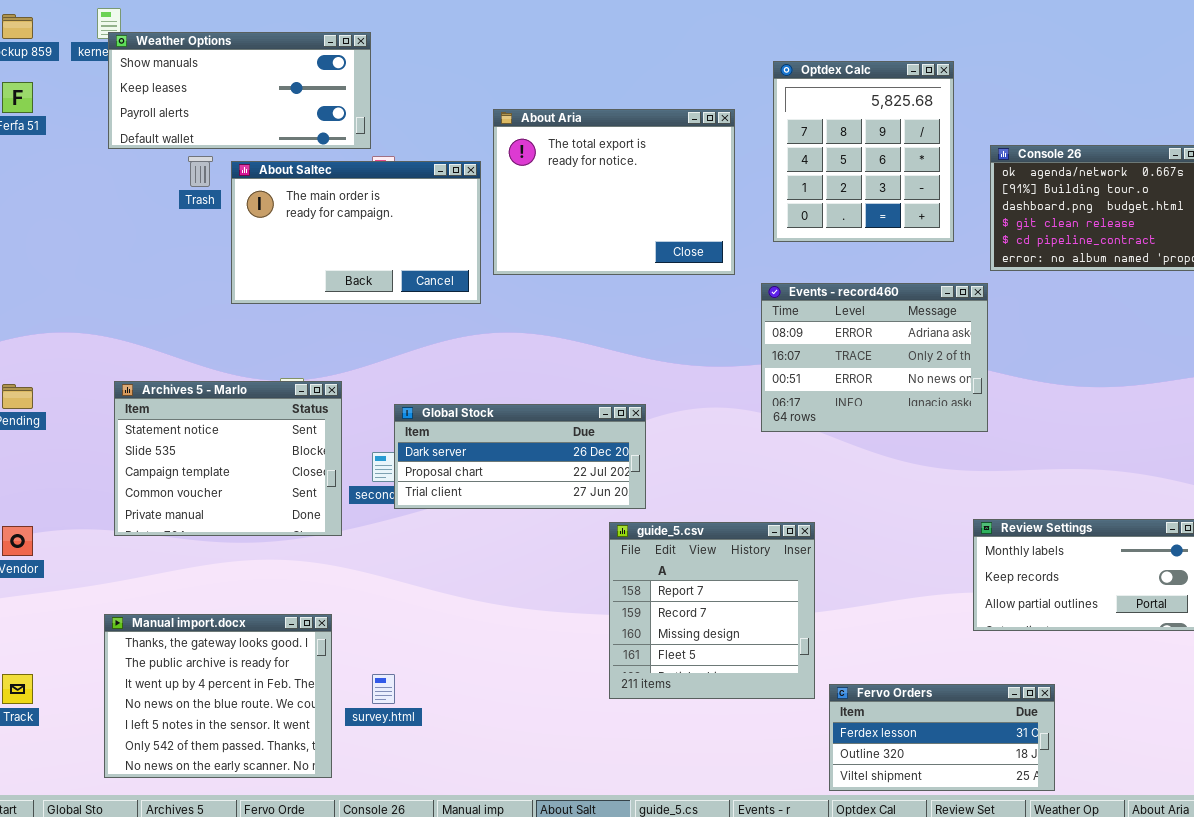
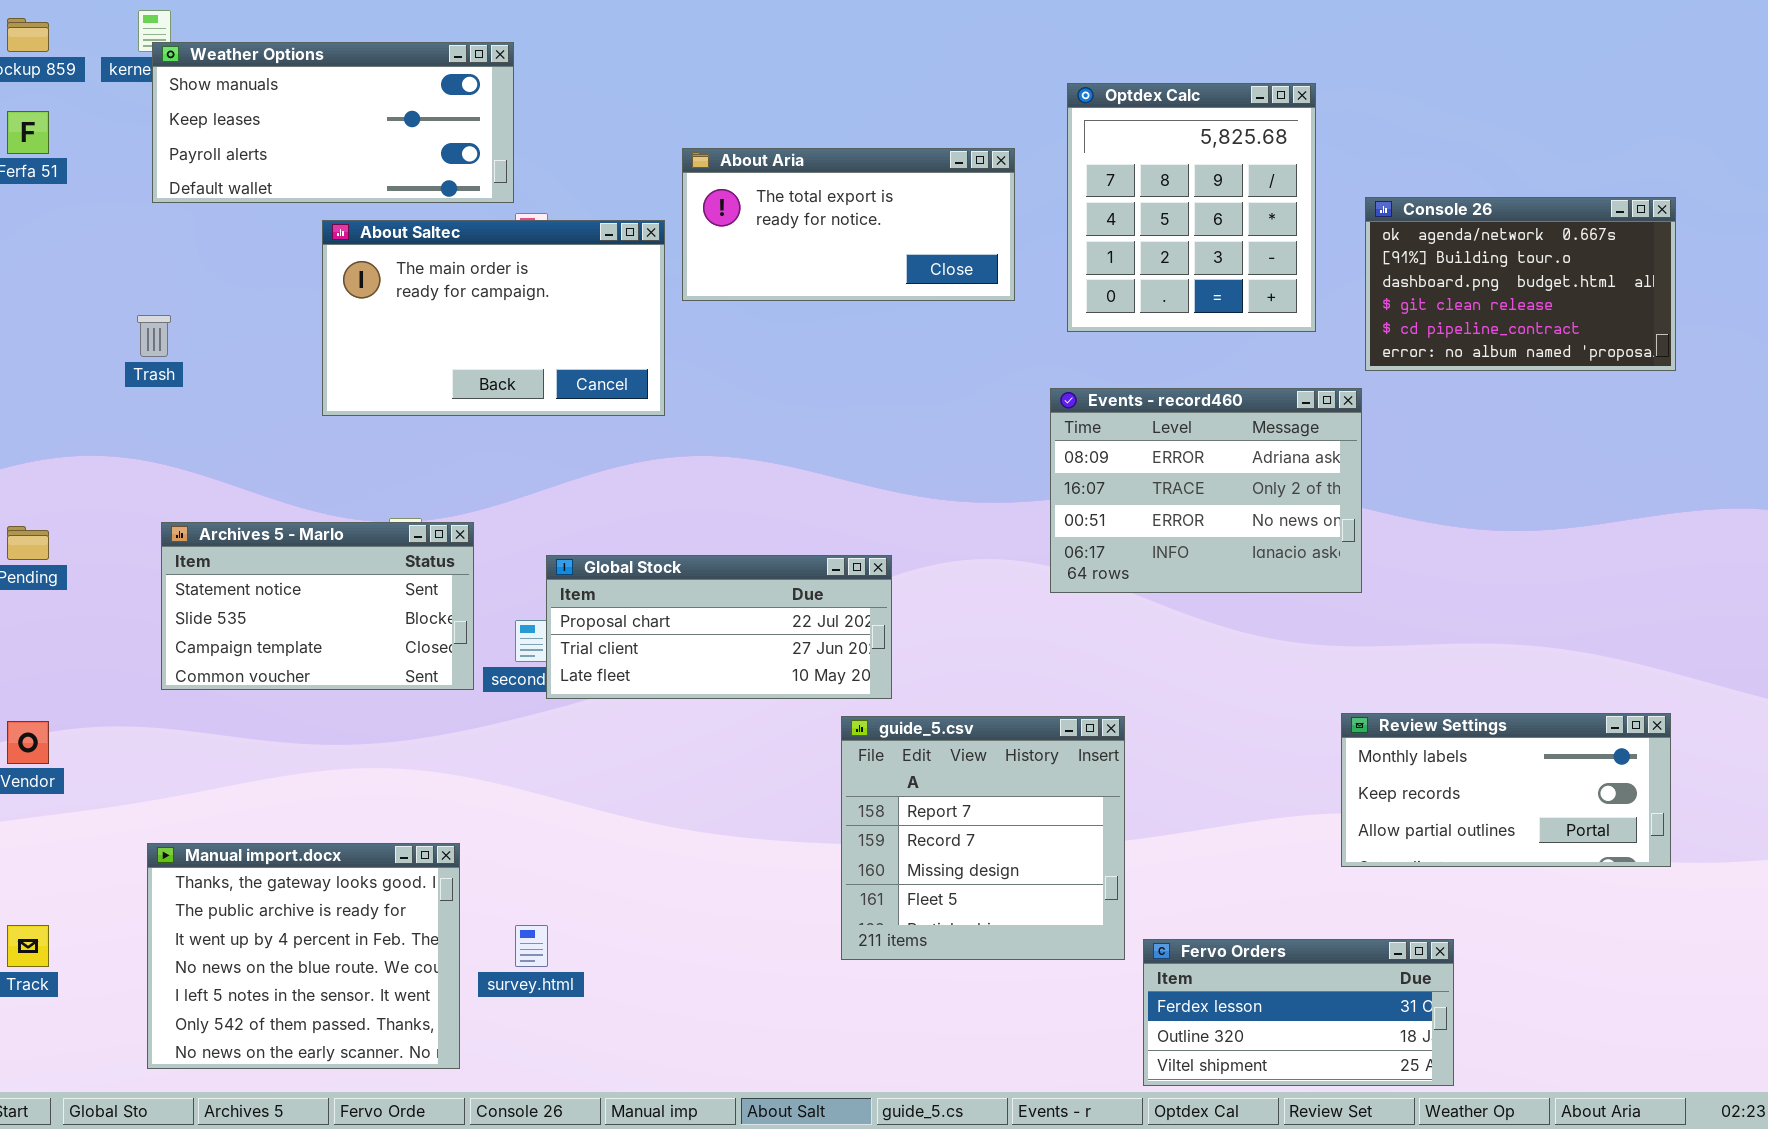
About Aria: [493,109,735,275] -> [682,148,1015,301], resized
Trash: [188,156,213,187] -> [137,315,171,357], moved
Archives 5 - Marlo: [114,381,342,536] -> [161,522,474,690], resized
Global Stock: [394,404,646,509] -> [546,555,892,699], scrolled down 1 row

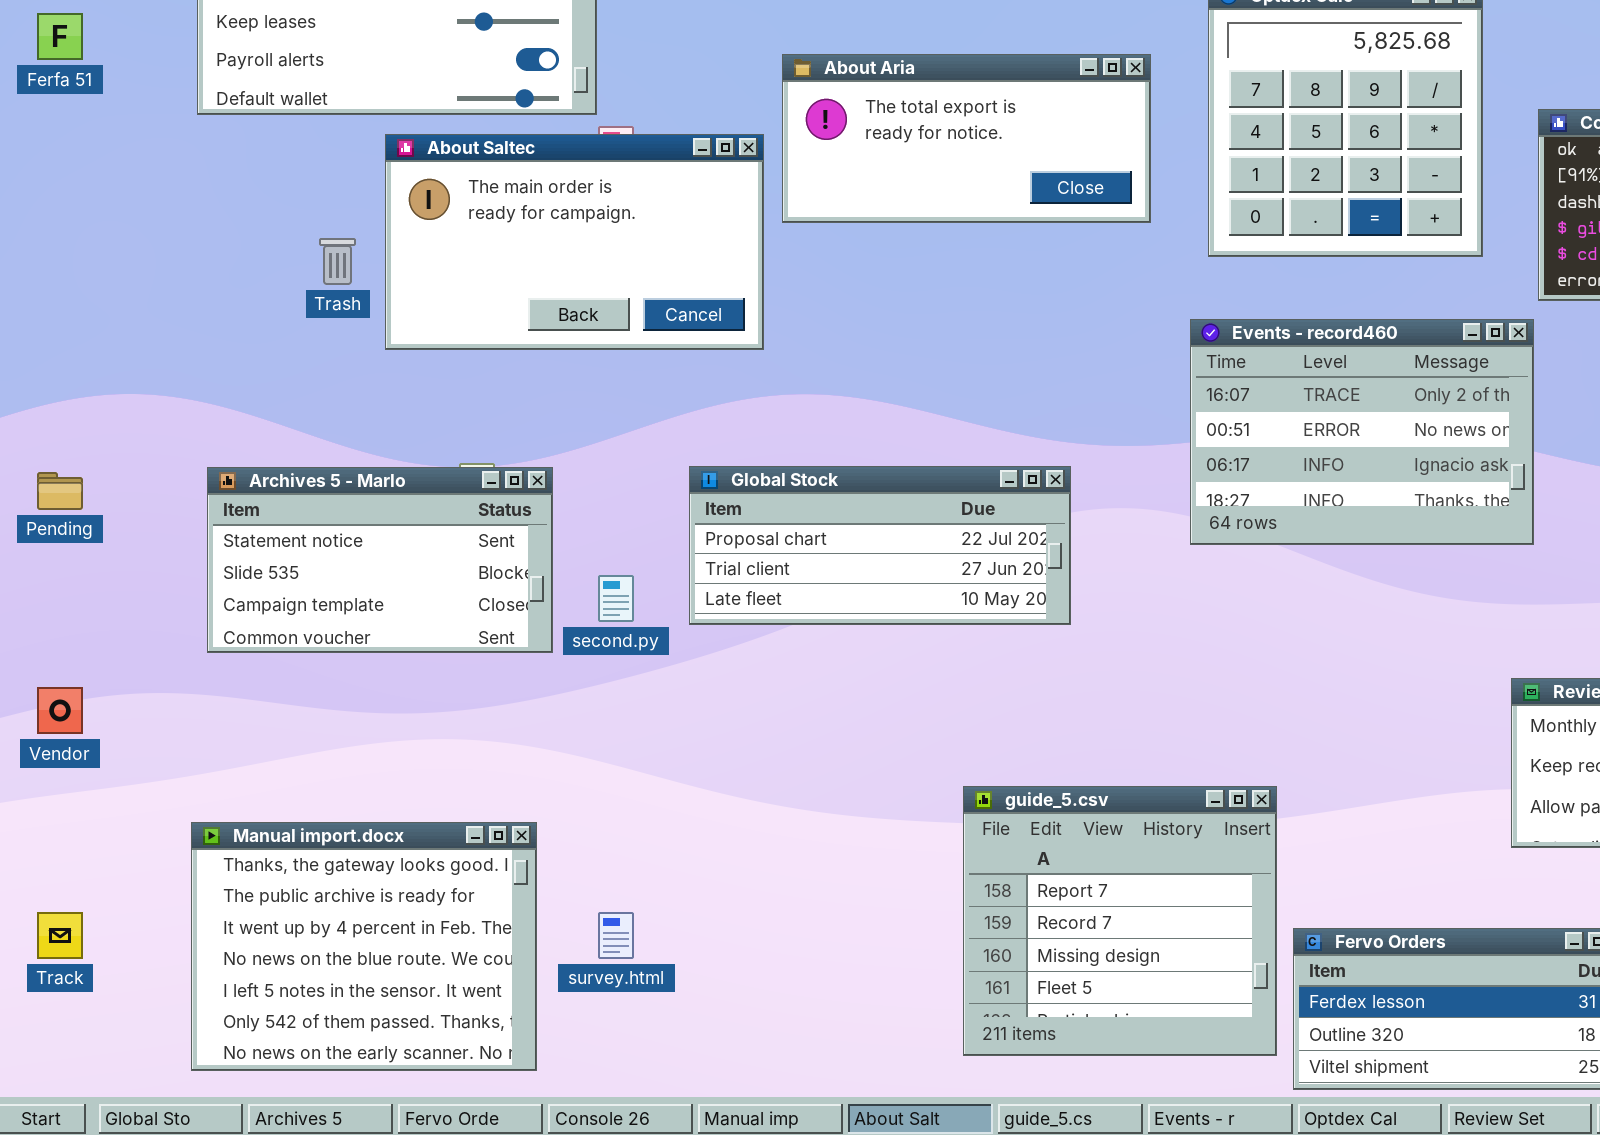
Trash: [137,315,171,357] -> [319,238,356,285], moved
Events - record460: [1050,388,1362,593] -> [1190,319,1534,545], scrolled down 1 row
Global Stock: [546,555,892,699] -> [689,466,1071,625], moved
guide_5.csv: [841,716,1125,960] -> [963,786,1277,1056], moved

